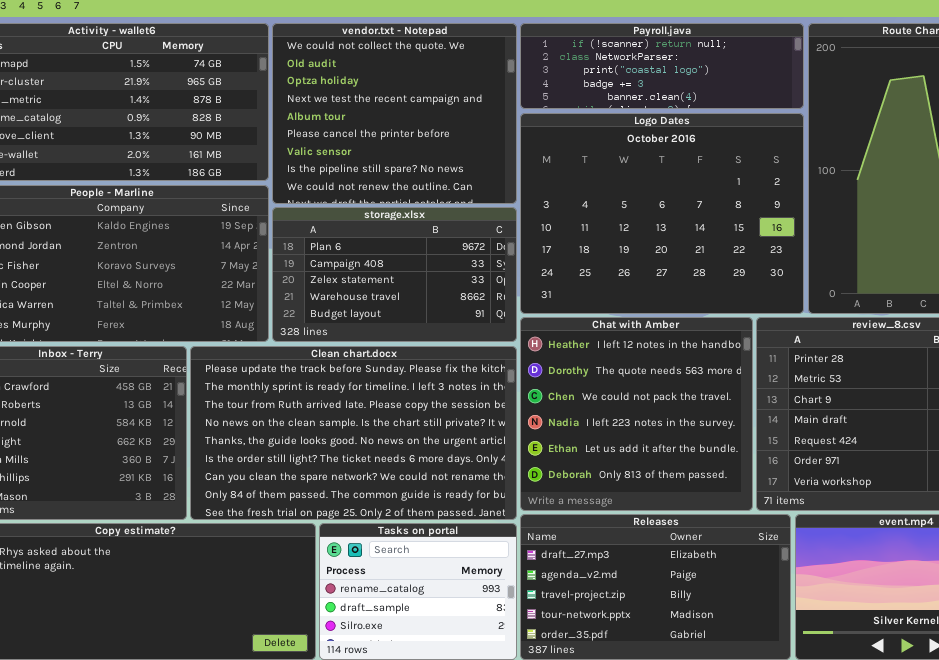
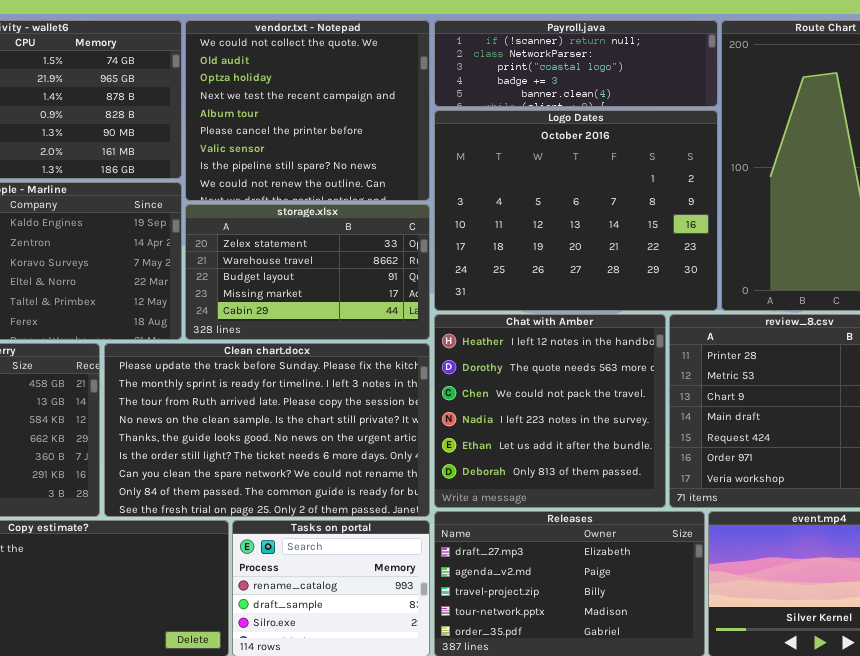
storage.xlsx: [272,207,517,342] -> [185,204,430,340], scrolled down 2 rows

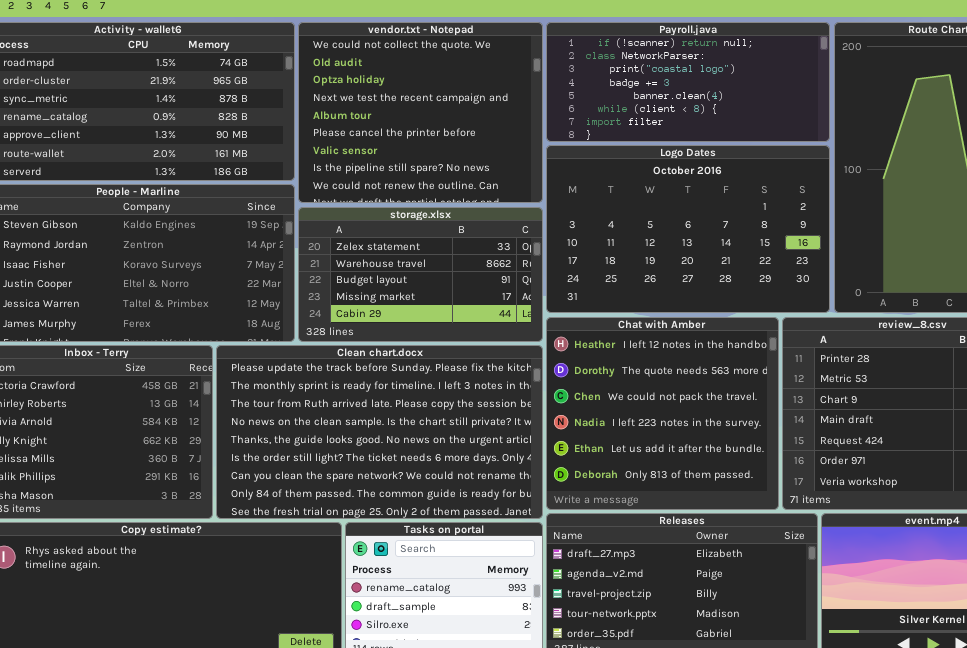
Payroll.java: [434,20,718,107] -> [546,22,830,142], resized
Logo Dates: [434,110,718,311] -> [546,145,830,313], resized

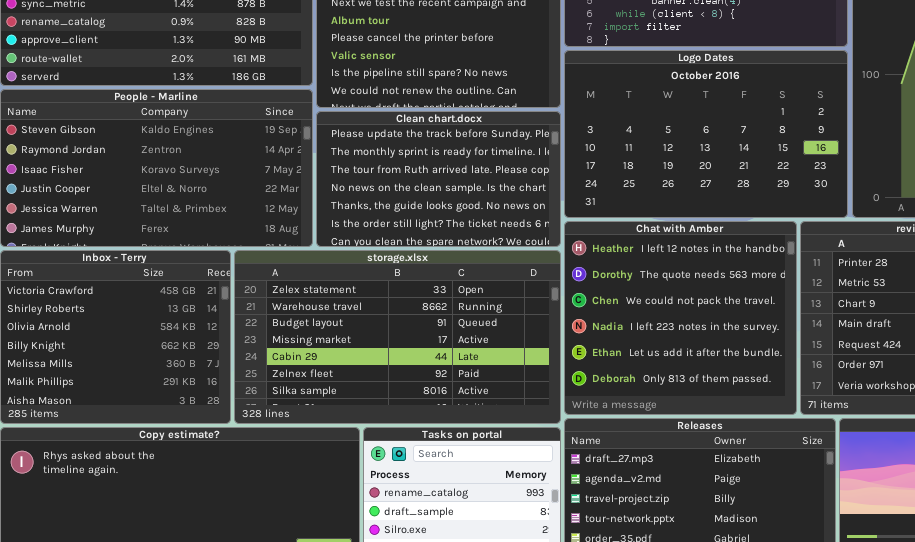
storage.xlsx: [298,207,543,342] -> [234,250,561,424], moved, resized
Clean chart.docx: [216,345,543,519] -> [316,111,561,247], moved, resized

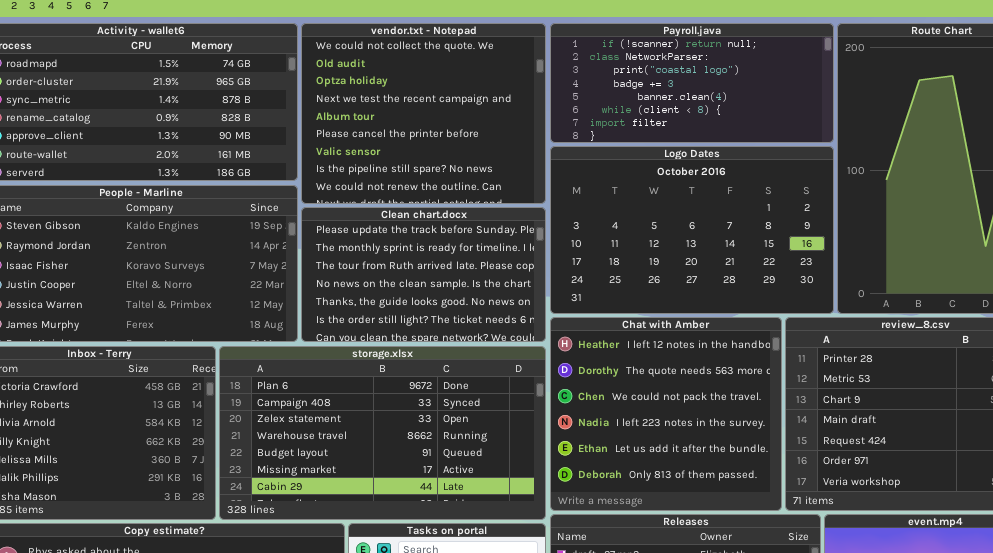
storage.xlsx: [234,250,561,424] -> [219,346,546,520], scrolled up 2 rows

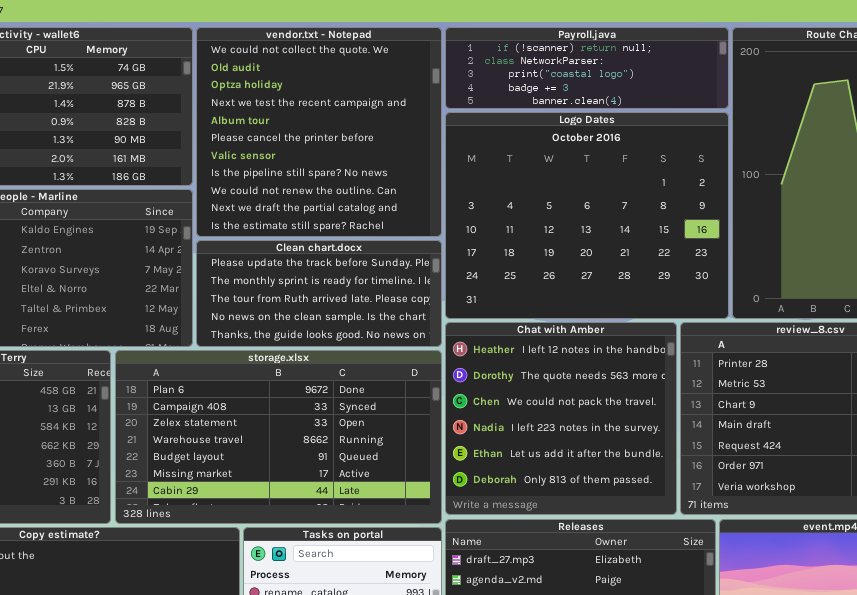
vendor.txt - Notepad: [301,23,546,204] -> [196,27,442,237], resized
Payroll.java: [550,23,834,143] -> [445,27,729,109], resized
Logo Dates: [550,146,834,314] -> [445,112,729,319], resized
Clean chart.docx: [301,207,546,342] -> [196,240,442,347], resized

